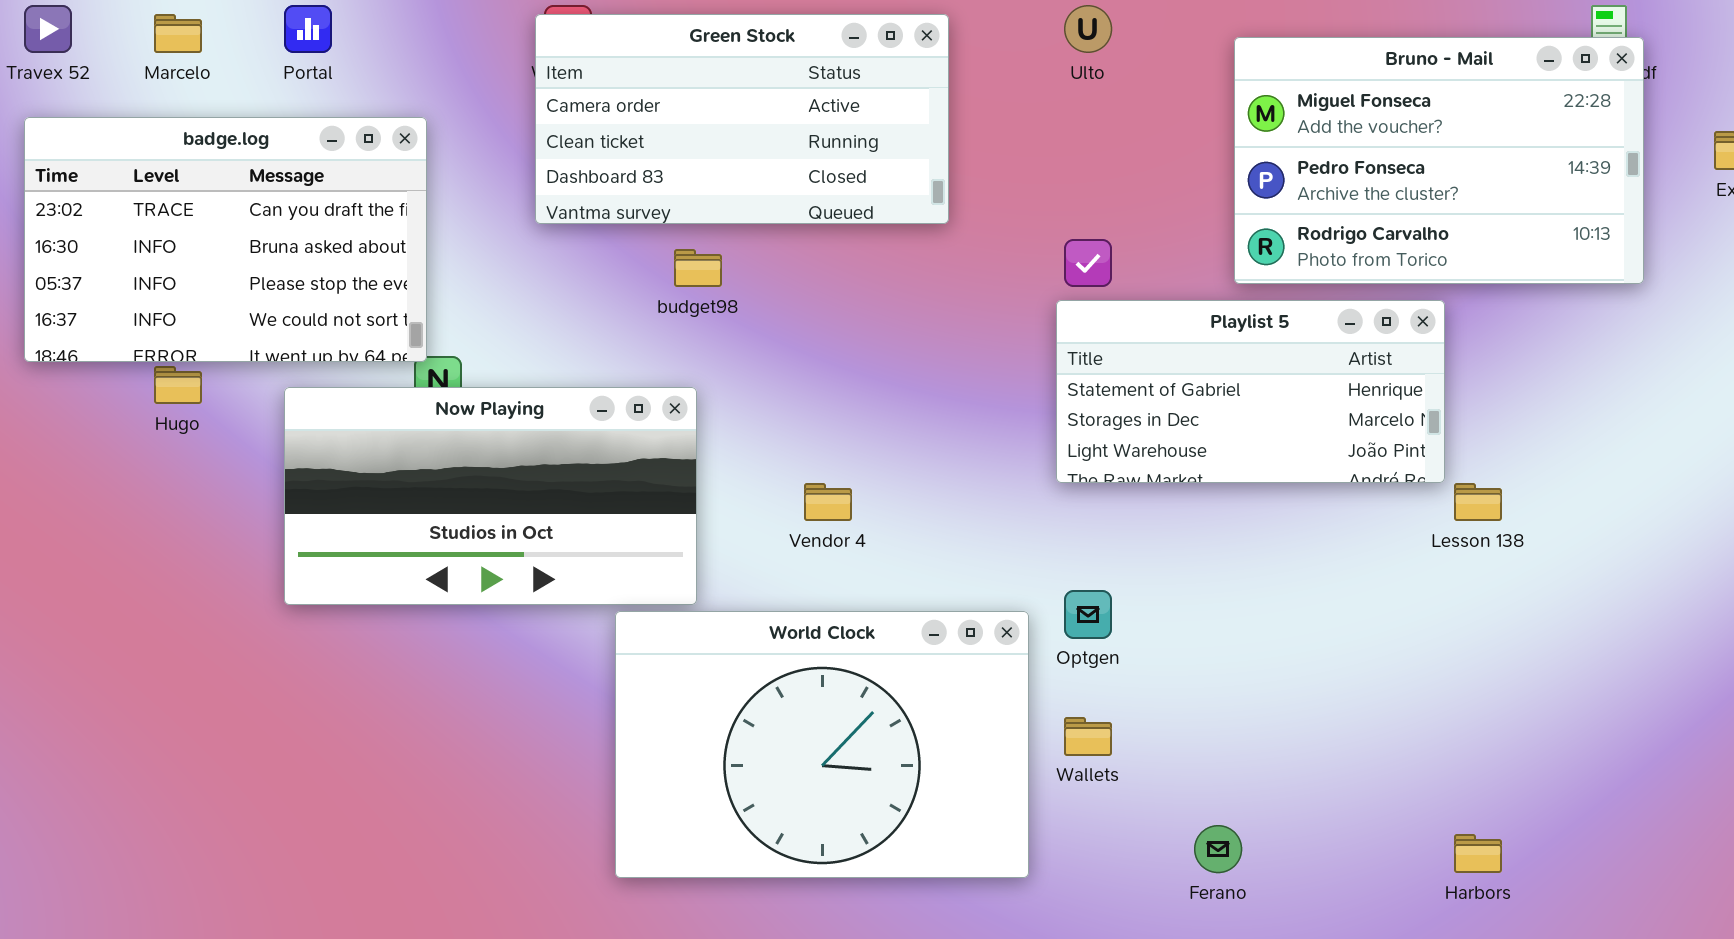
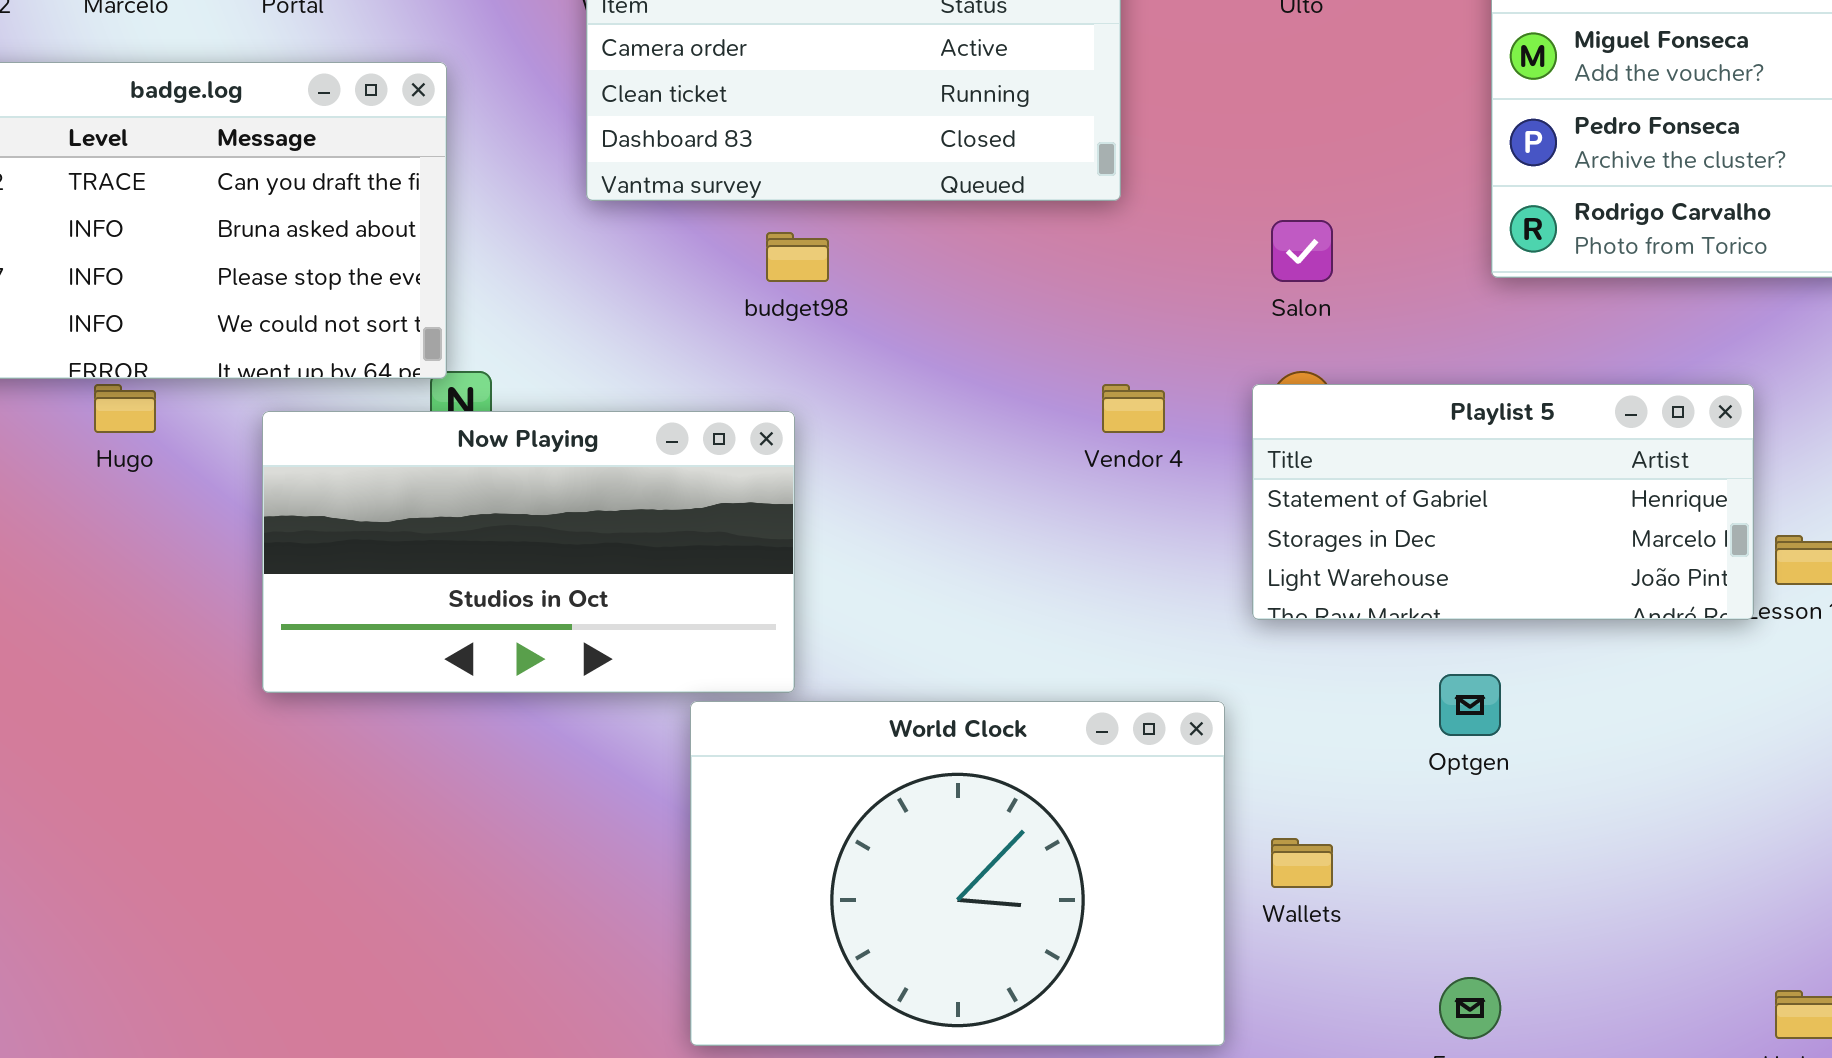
Playlist 5: [1056,300,1445,483] -> [1252,384,1754,620], moved
Vendor 4: [804,483,852,521] -> [1102,384,1165,433], moved
Optgen: [1064,590,1112,639] -> [1439,674,1501,736], moved

